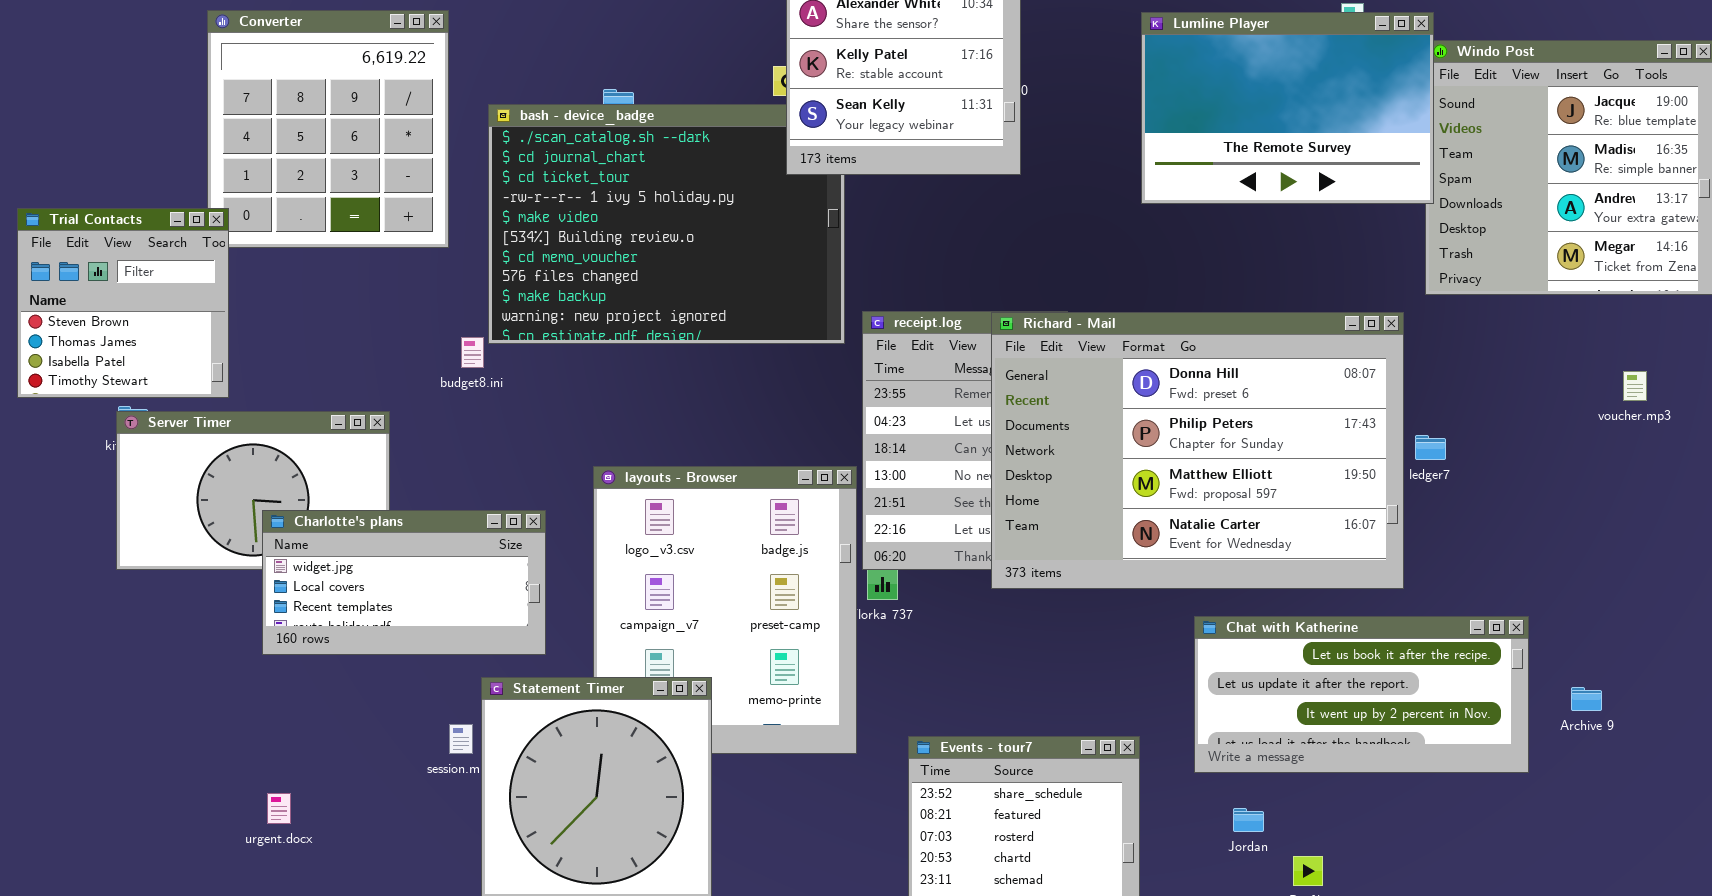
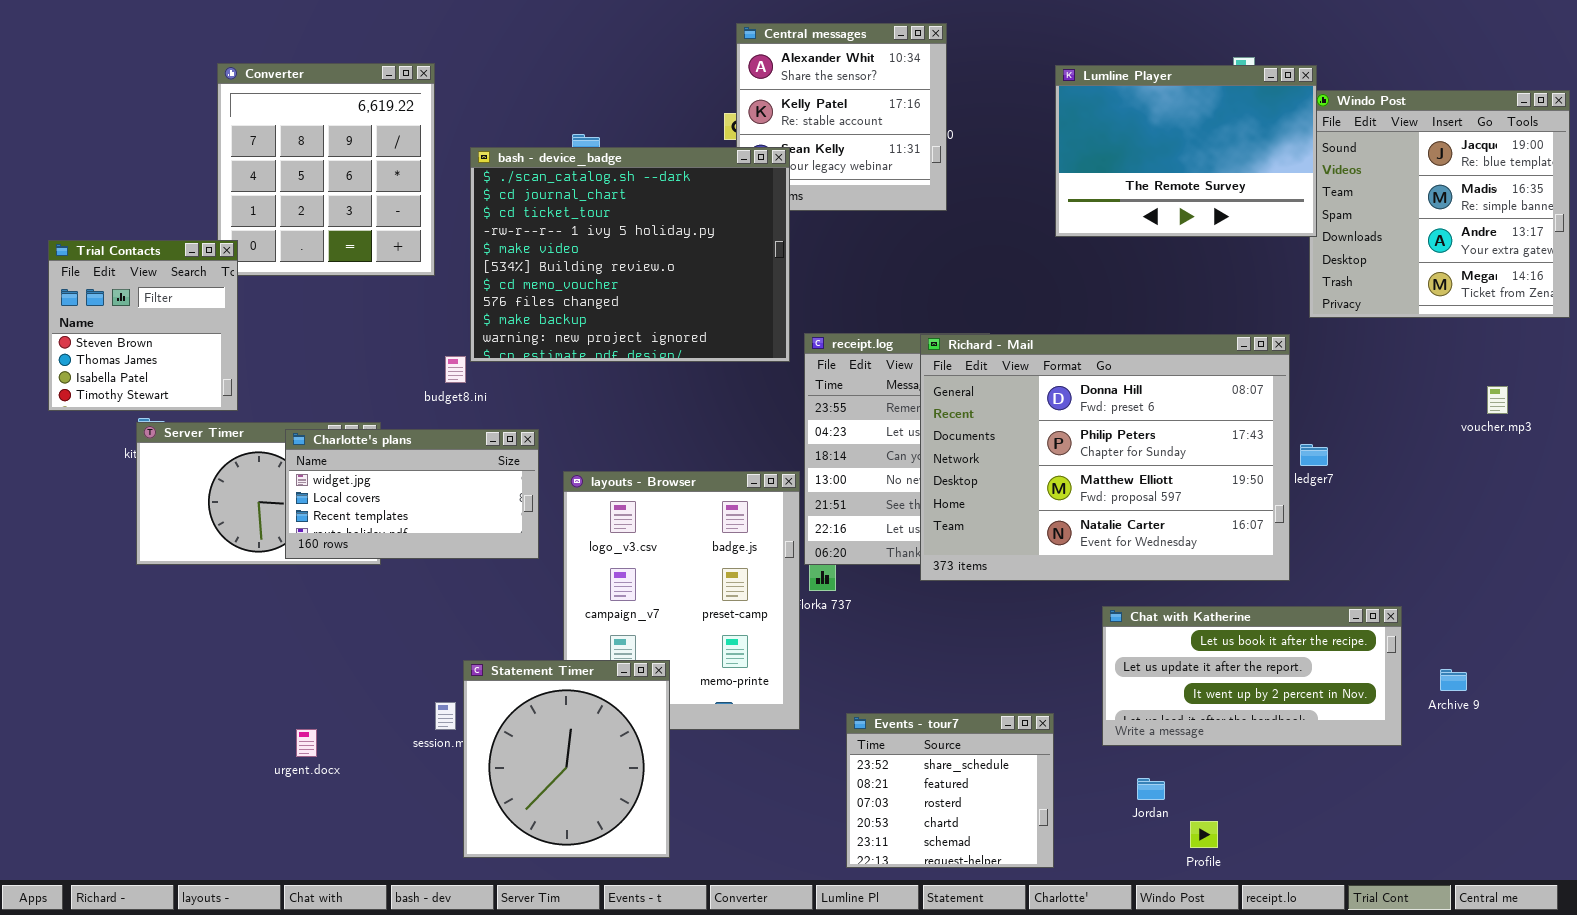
bash - device_badge: [488,104,845,344] -> [470,147,790,362], raised
Charlotte's plans: [262,510,546,655] -> [285,429,539,559], moved
urgent.docx: [267,793,291,824] -> [296,729,317,757], moved

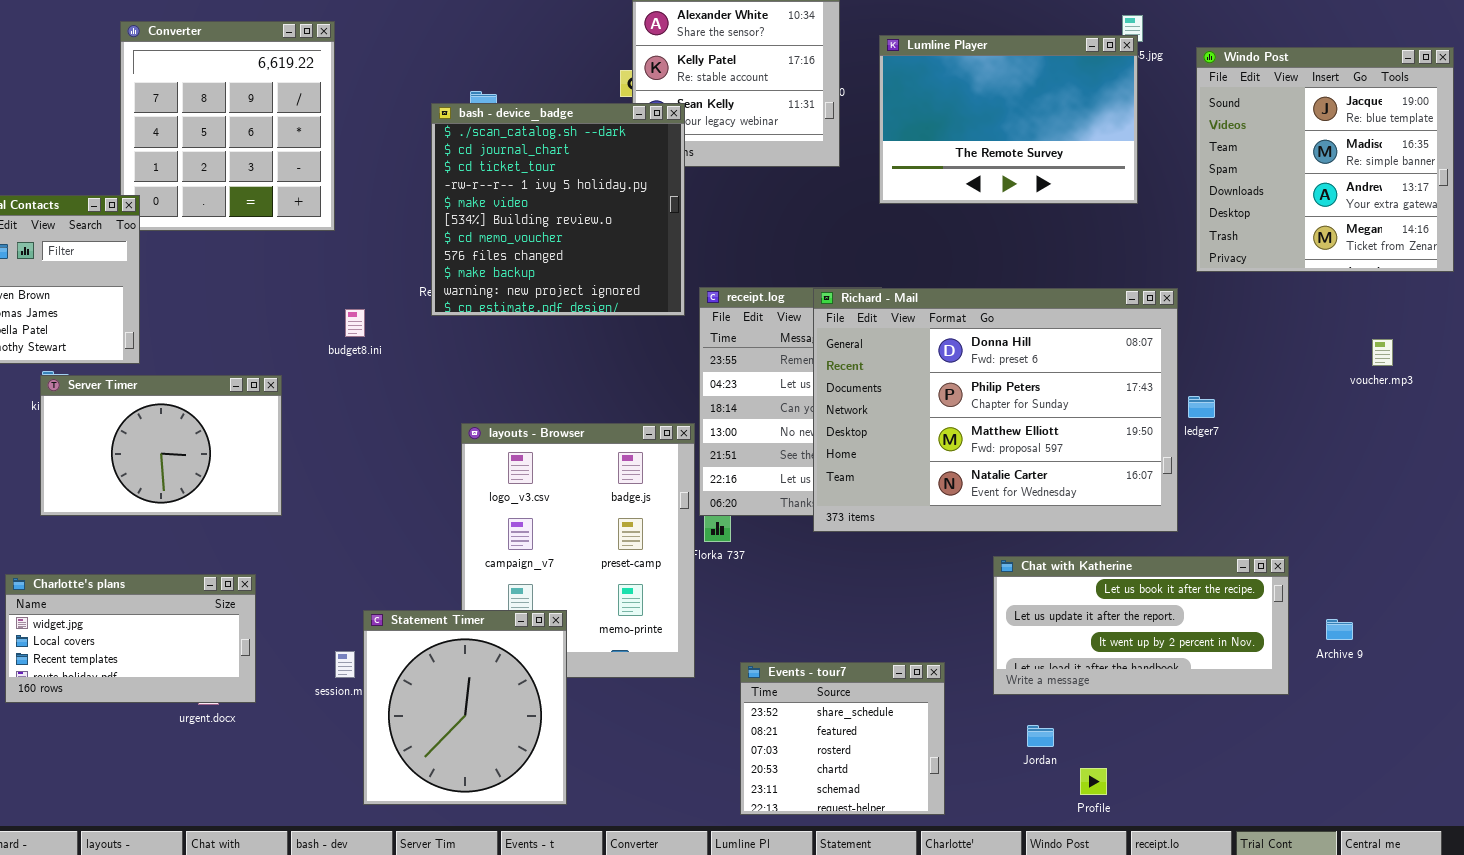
Lumline Player: [1055,65,1317,237] -> [879,35,1138,204], moved
bash - device_badge: [470,147,790,362] -> [431,103,685,316], resized
Charlotte's plans: [285,429,539,559] -> [5,574,256,703], moved

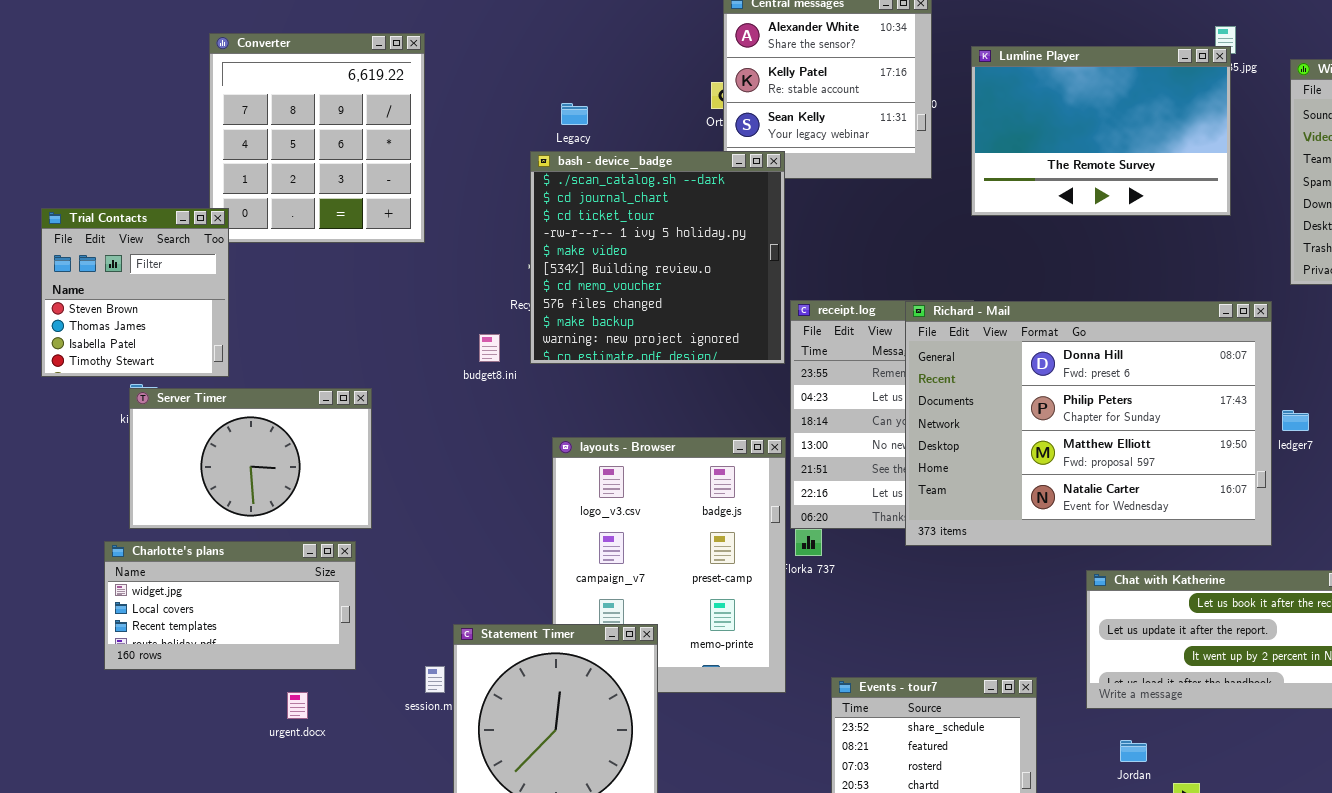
bash - device_badge: [431,103,685,316] -> [530,151,785,364], moved
budget8.ini: [345,309,365,337] -> [479,334,500,362], moved
Charlotte's plans: [5,574,256,703] -> [104,541,356,670], moved

